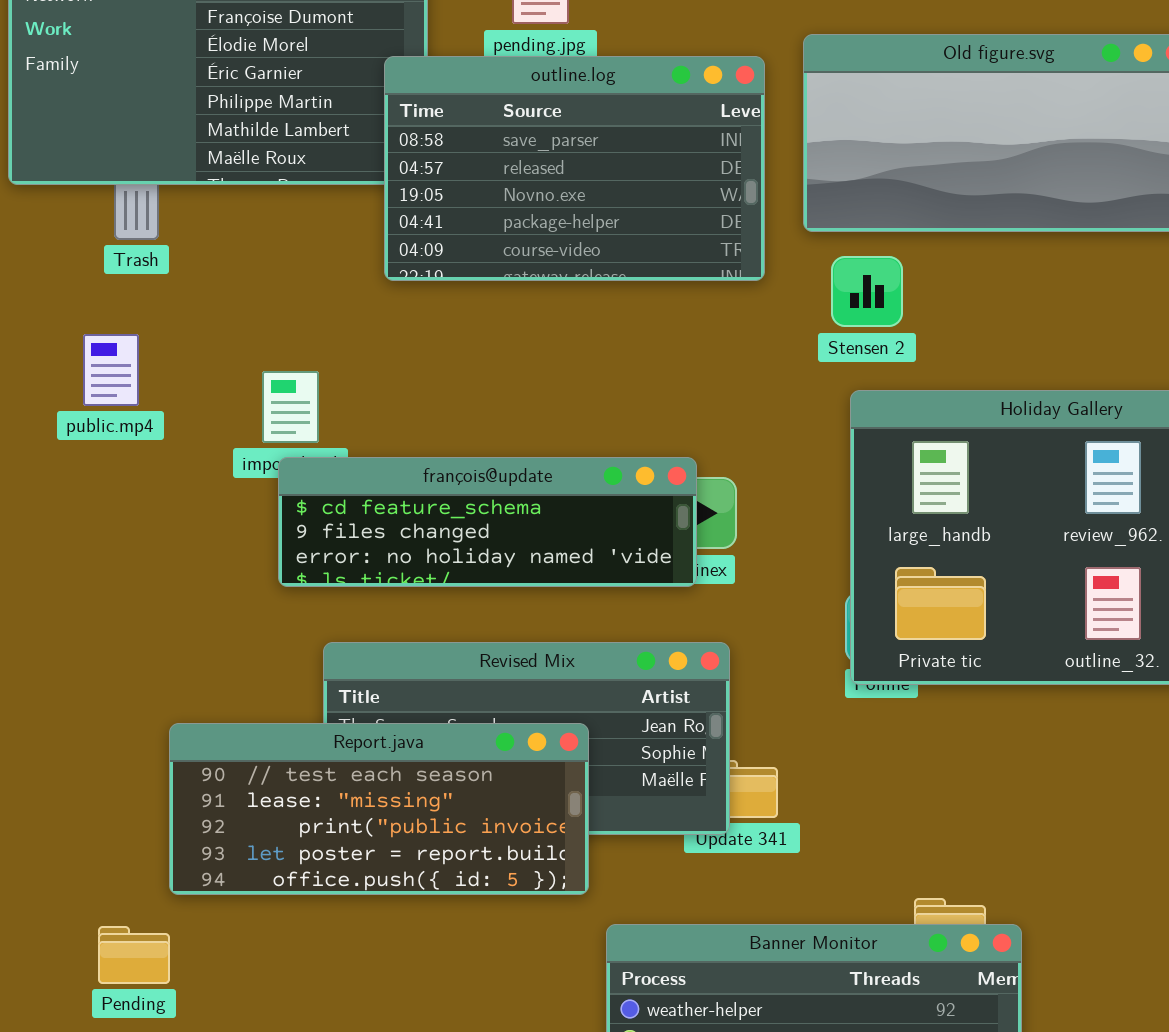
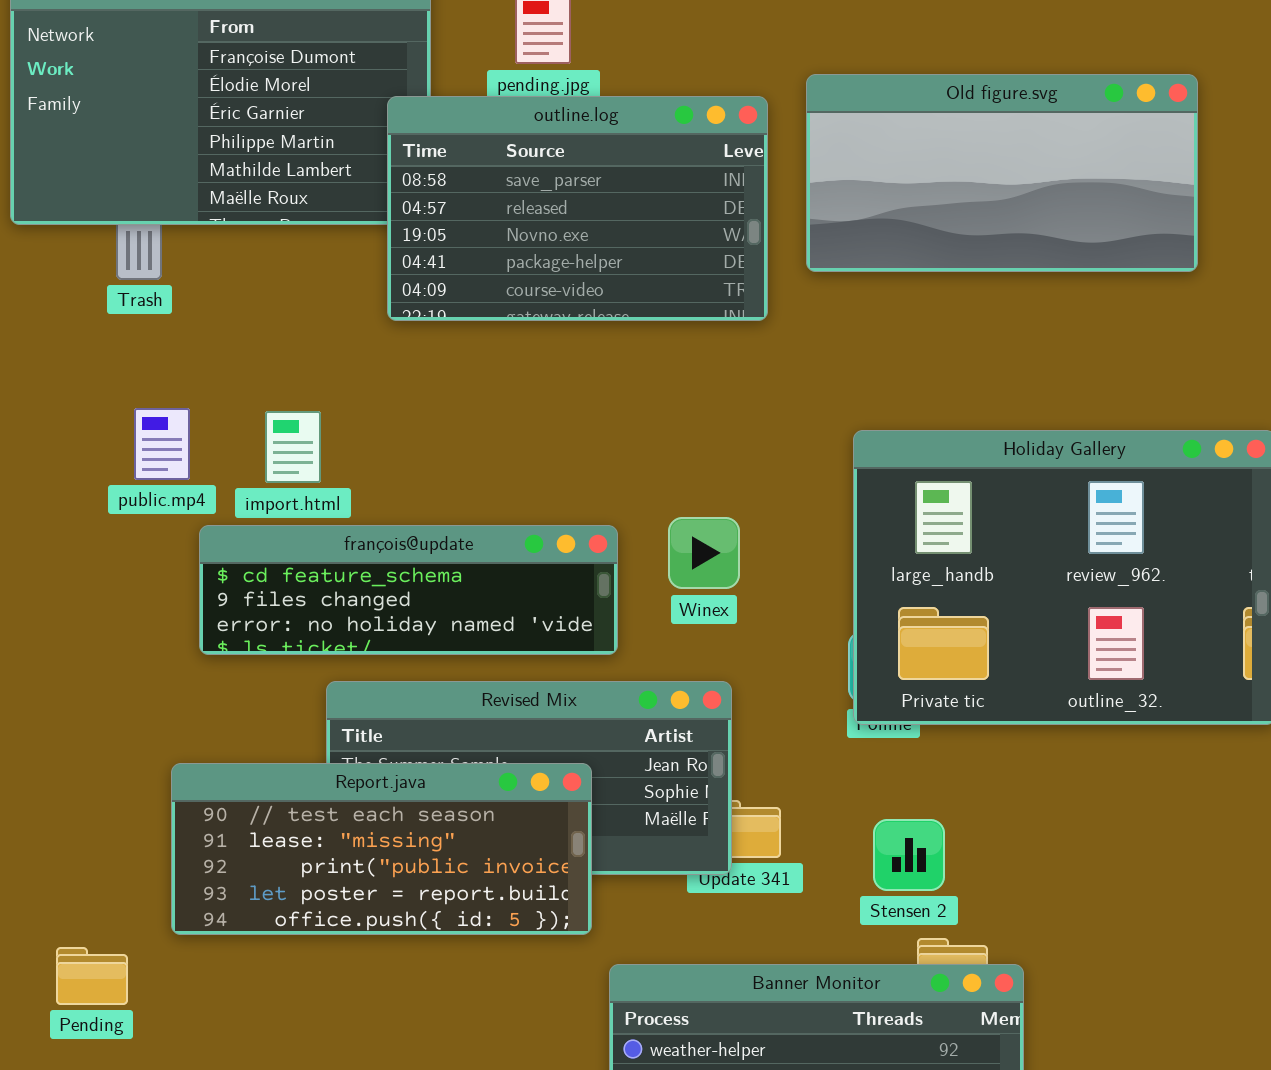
Stensen 2: [831,256,903,327] -> [873,819,945,891], moved
public.mp4: [83,334,139,406] -> [134,408,190,480], moved
françois@update: [278,457,697,587] -> [199,525,618,655], moved
Pending: [98,926,170,984] -> [56,947,128,1005], moved

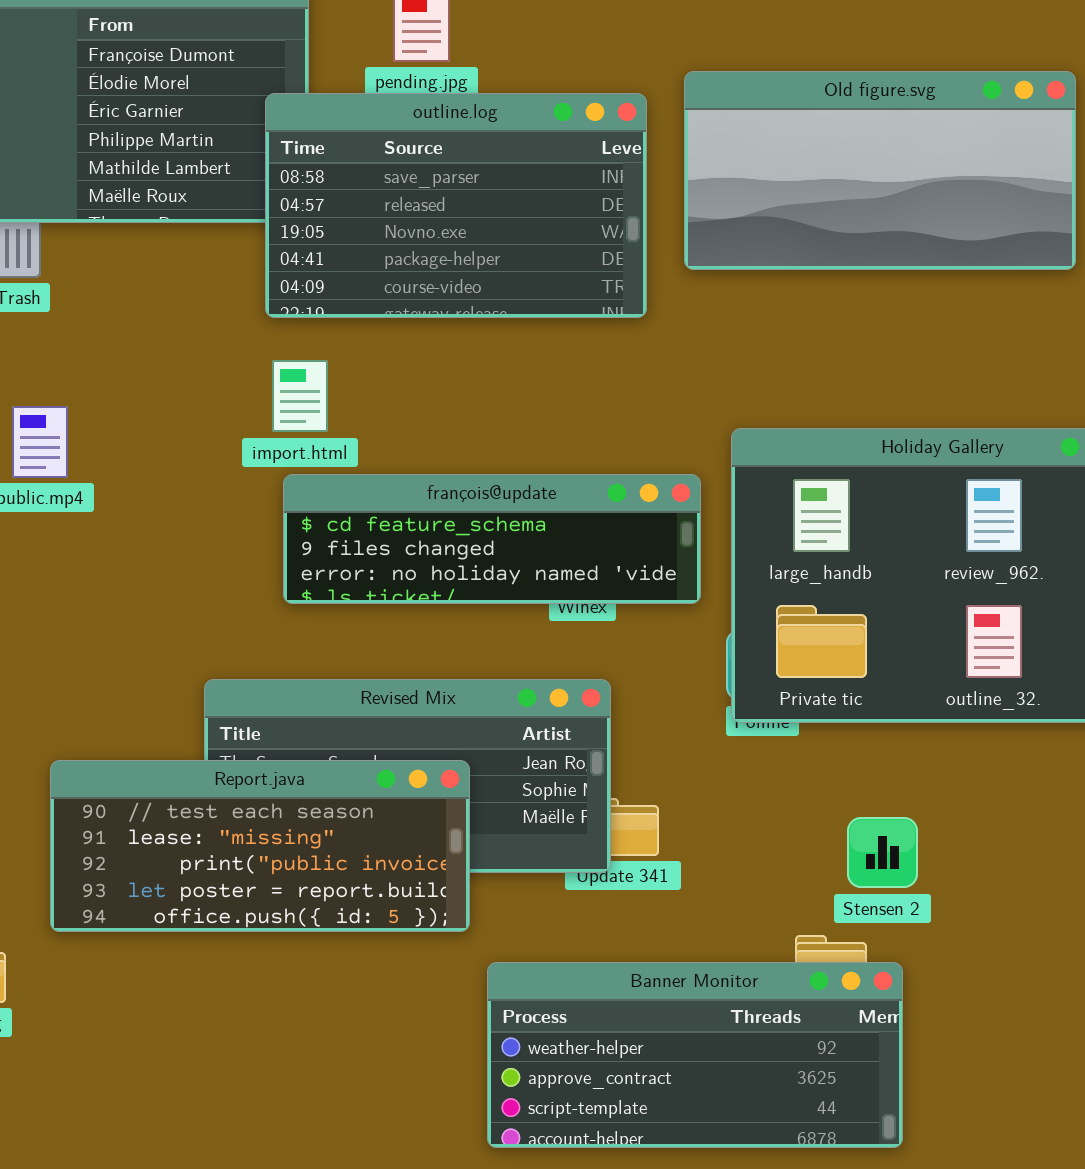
import.html: [265,411,321,483] -> [272,360,328,432], moved
françois@update: [199,525,618,655] -> [283,474,701,604], moved
Stensen 2: [873,819,945,891] -> [847,817,918,888], moved

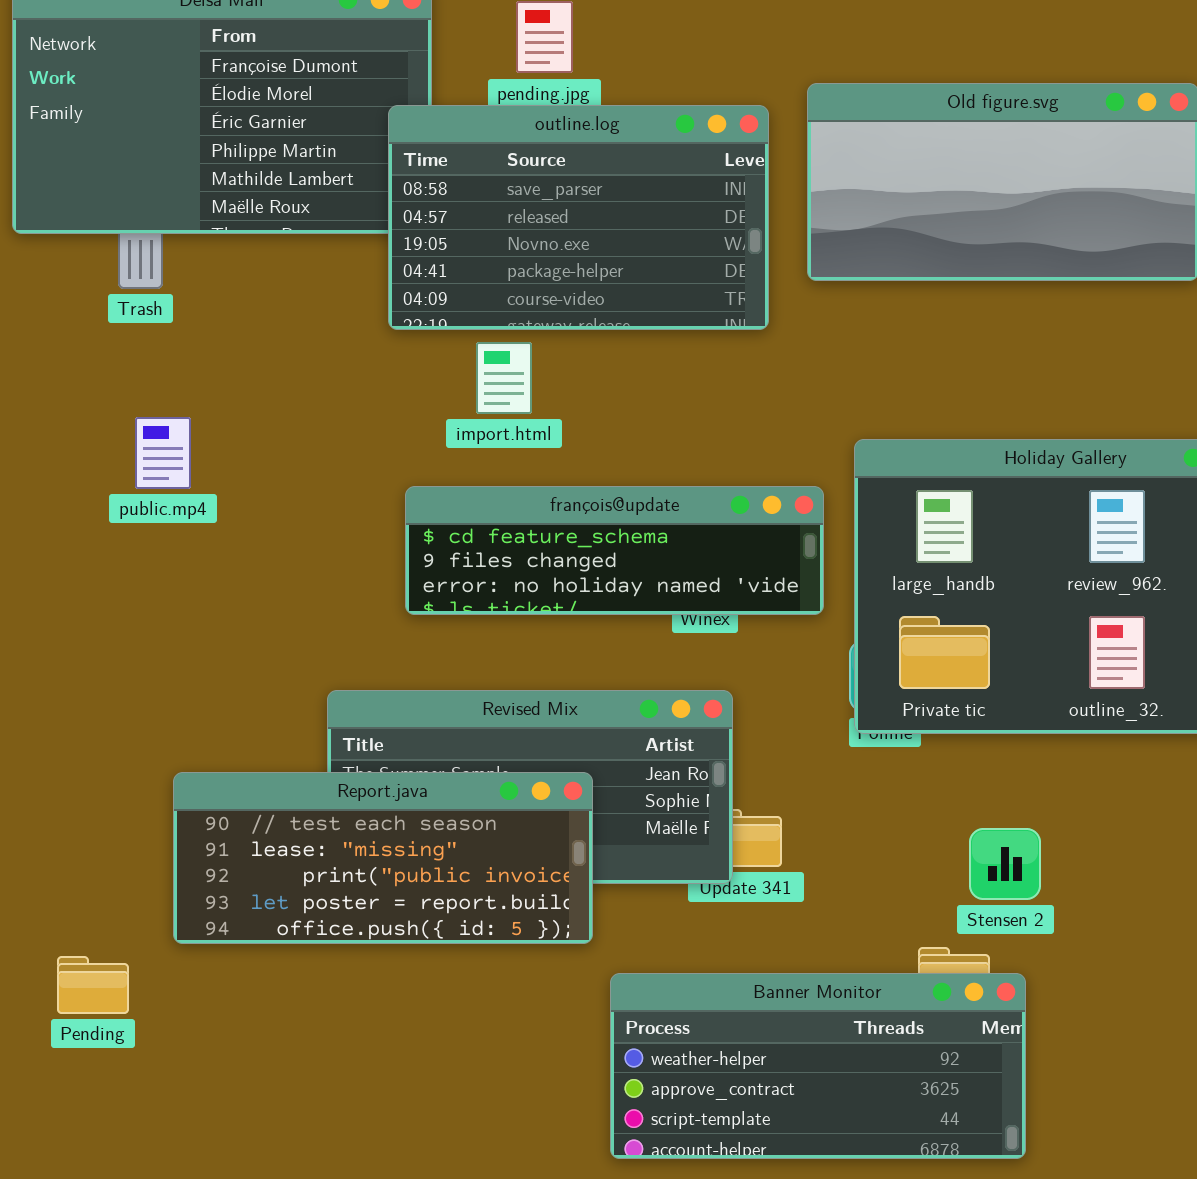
import.html: [272,360,328,432] -> [476,342,532,414], moved

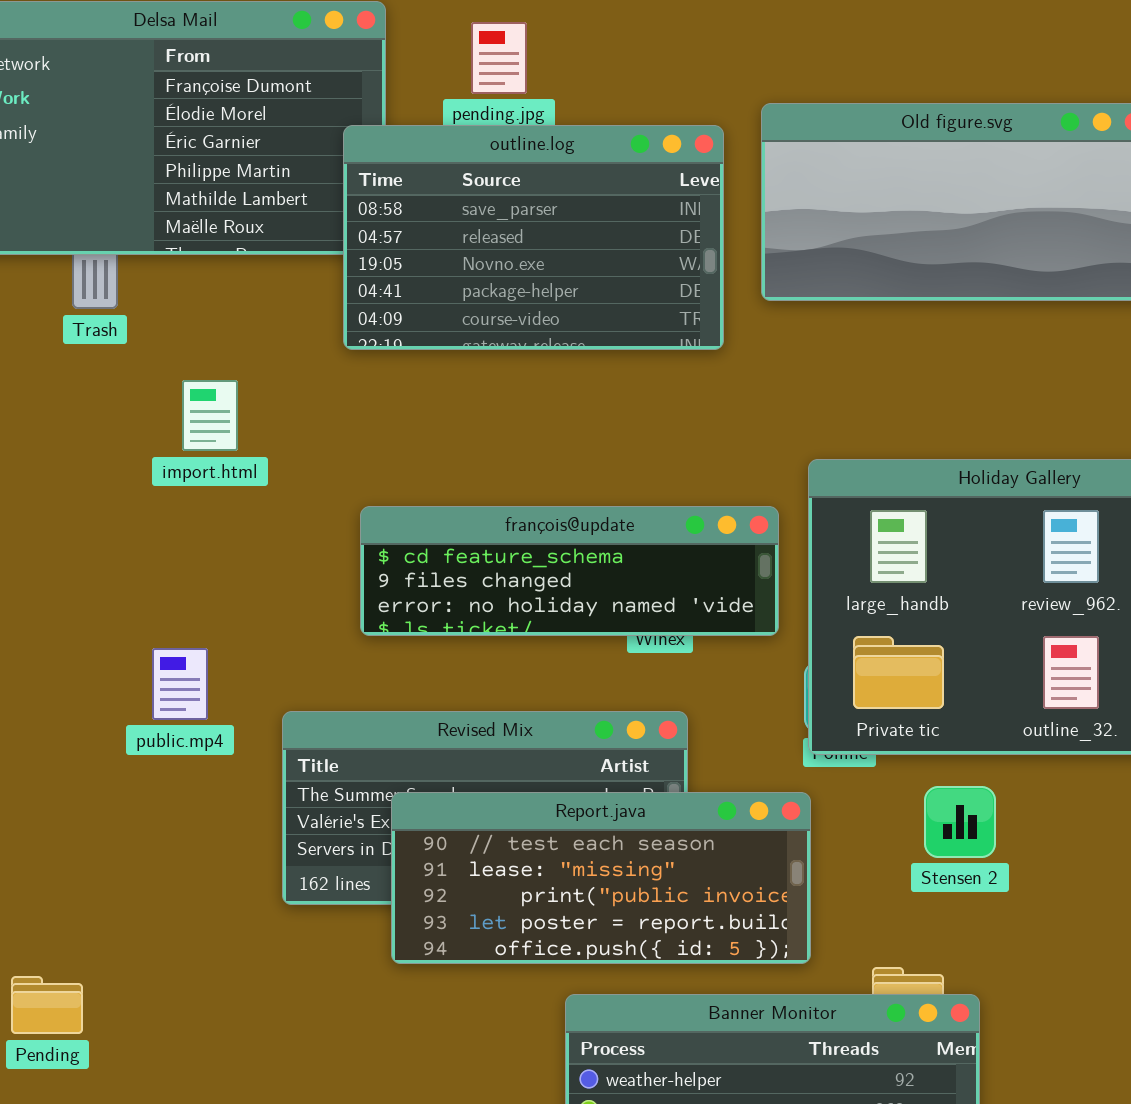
import.html: [476,342,532,414] -> [182,380,238,451], moved
public.mp4: [135,417,191,489] -> [152,648,208,720], moved
Report.java: [173,772,593,944] -> [391,792,811,964], moved
Stensen 2: [969,828,1041,900] -> [924,786,996,858], moved

